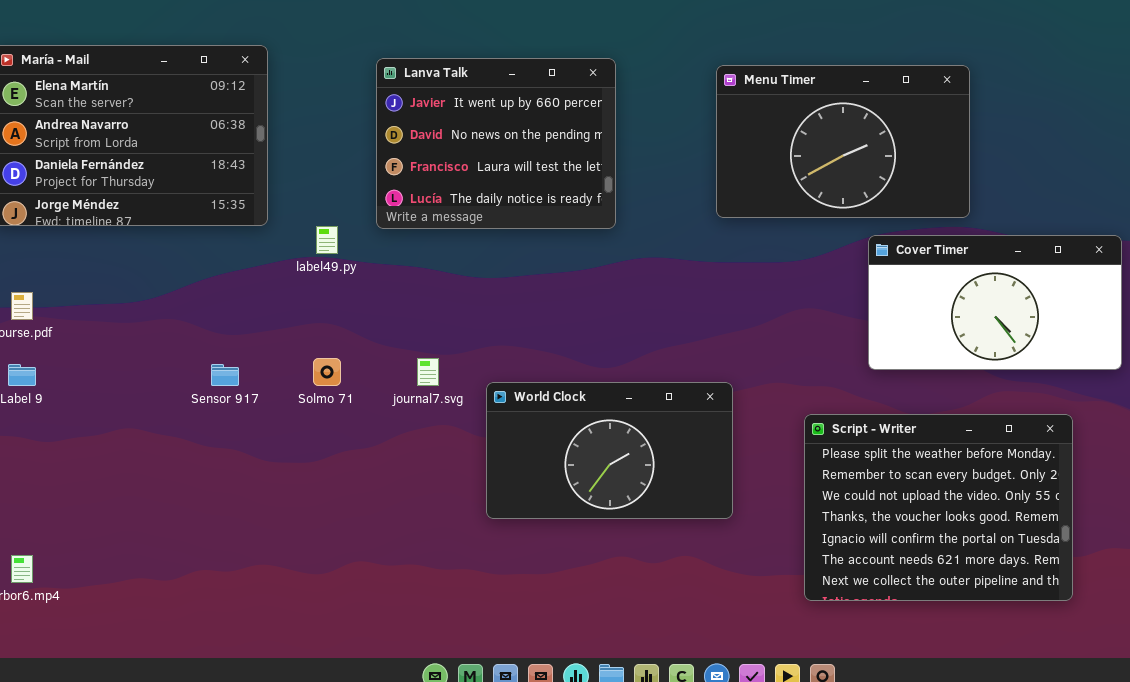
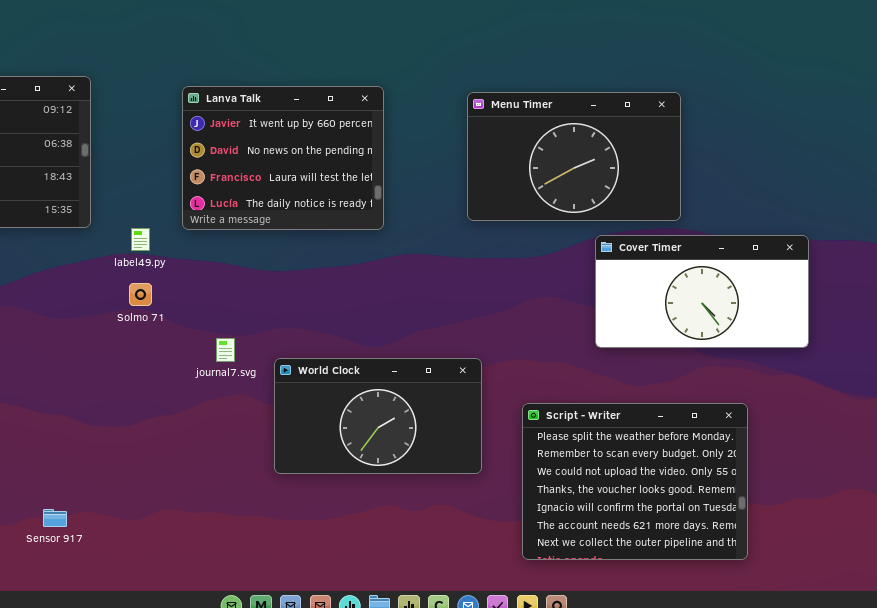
Solmo 71: [313,358,341,386] -> [129,283,152,306], moved
Sensor 917: [211,364,239,386] -> [43,509,67,527], moved
Script - Writer: [804,414,1073,601] -> [522,403,748,560], moved

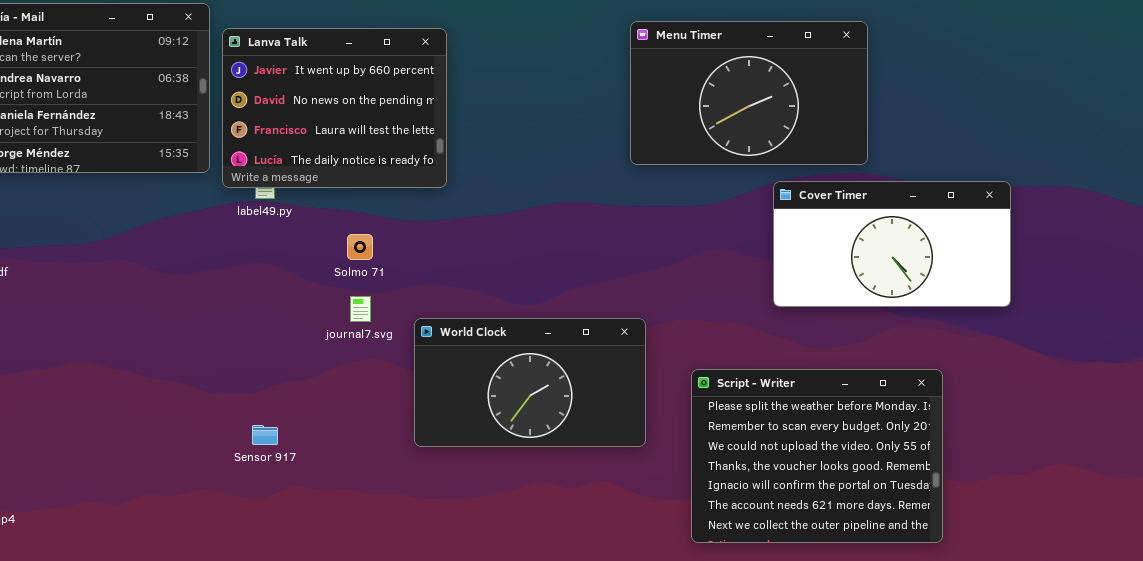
Lanva Talk: [182,86,384,230] -> [222,28,447,188], moved
Solmo 71: [129,283,152,306] -> [347,234,373,260], moved
Sensor 917: [43,509,67,527] -> [252,425,278,445], moved

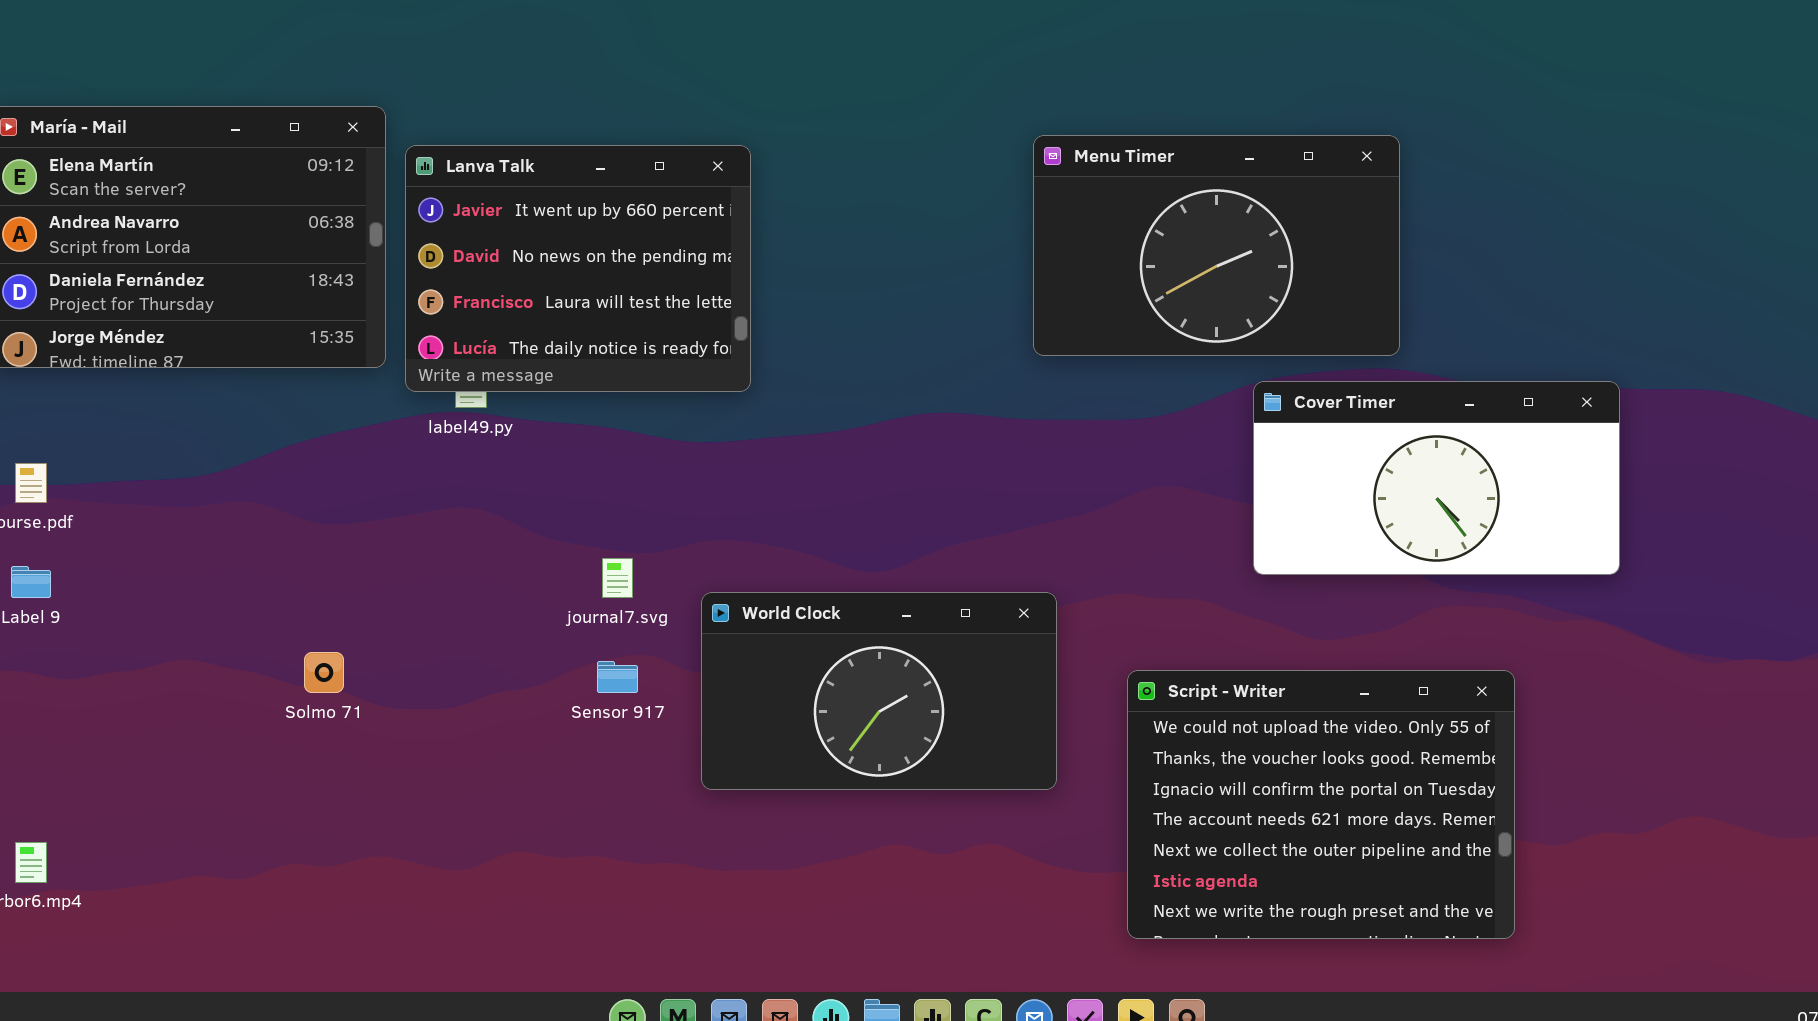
Solmo 71: [347,234,373,260] -> [304,652,344,693], moved
Script - Writer: [691,369,943,543] -> [1127,670,1515,939], scrolled down 2 rows
Sensor 917: [252,425,278,445] -> [597,661,638,693], moved

